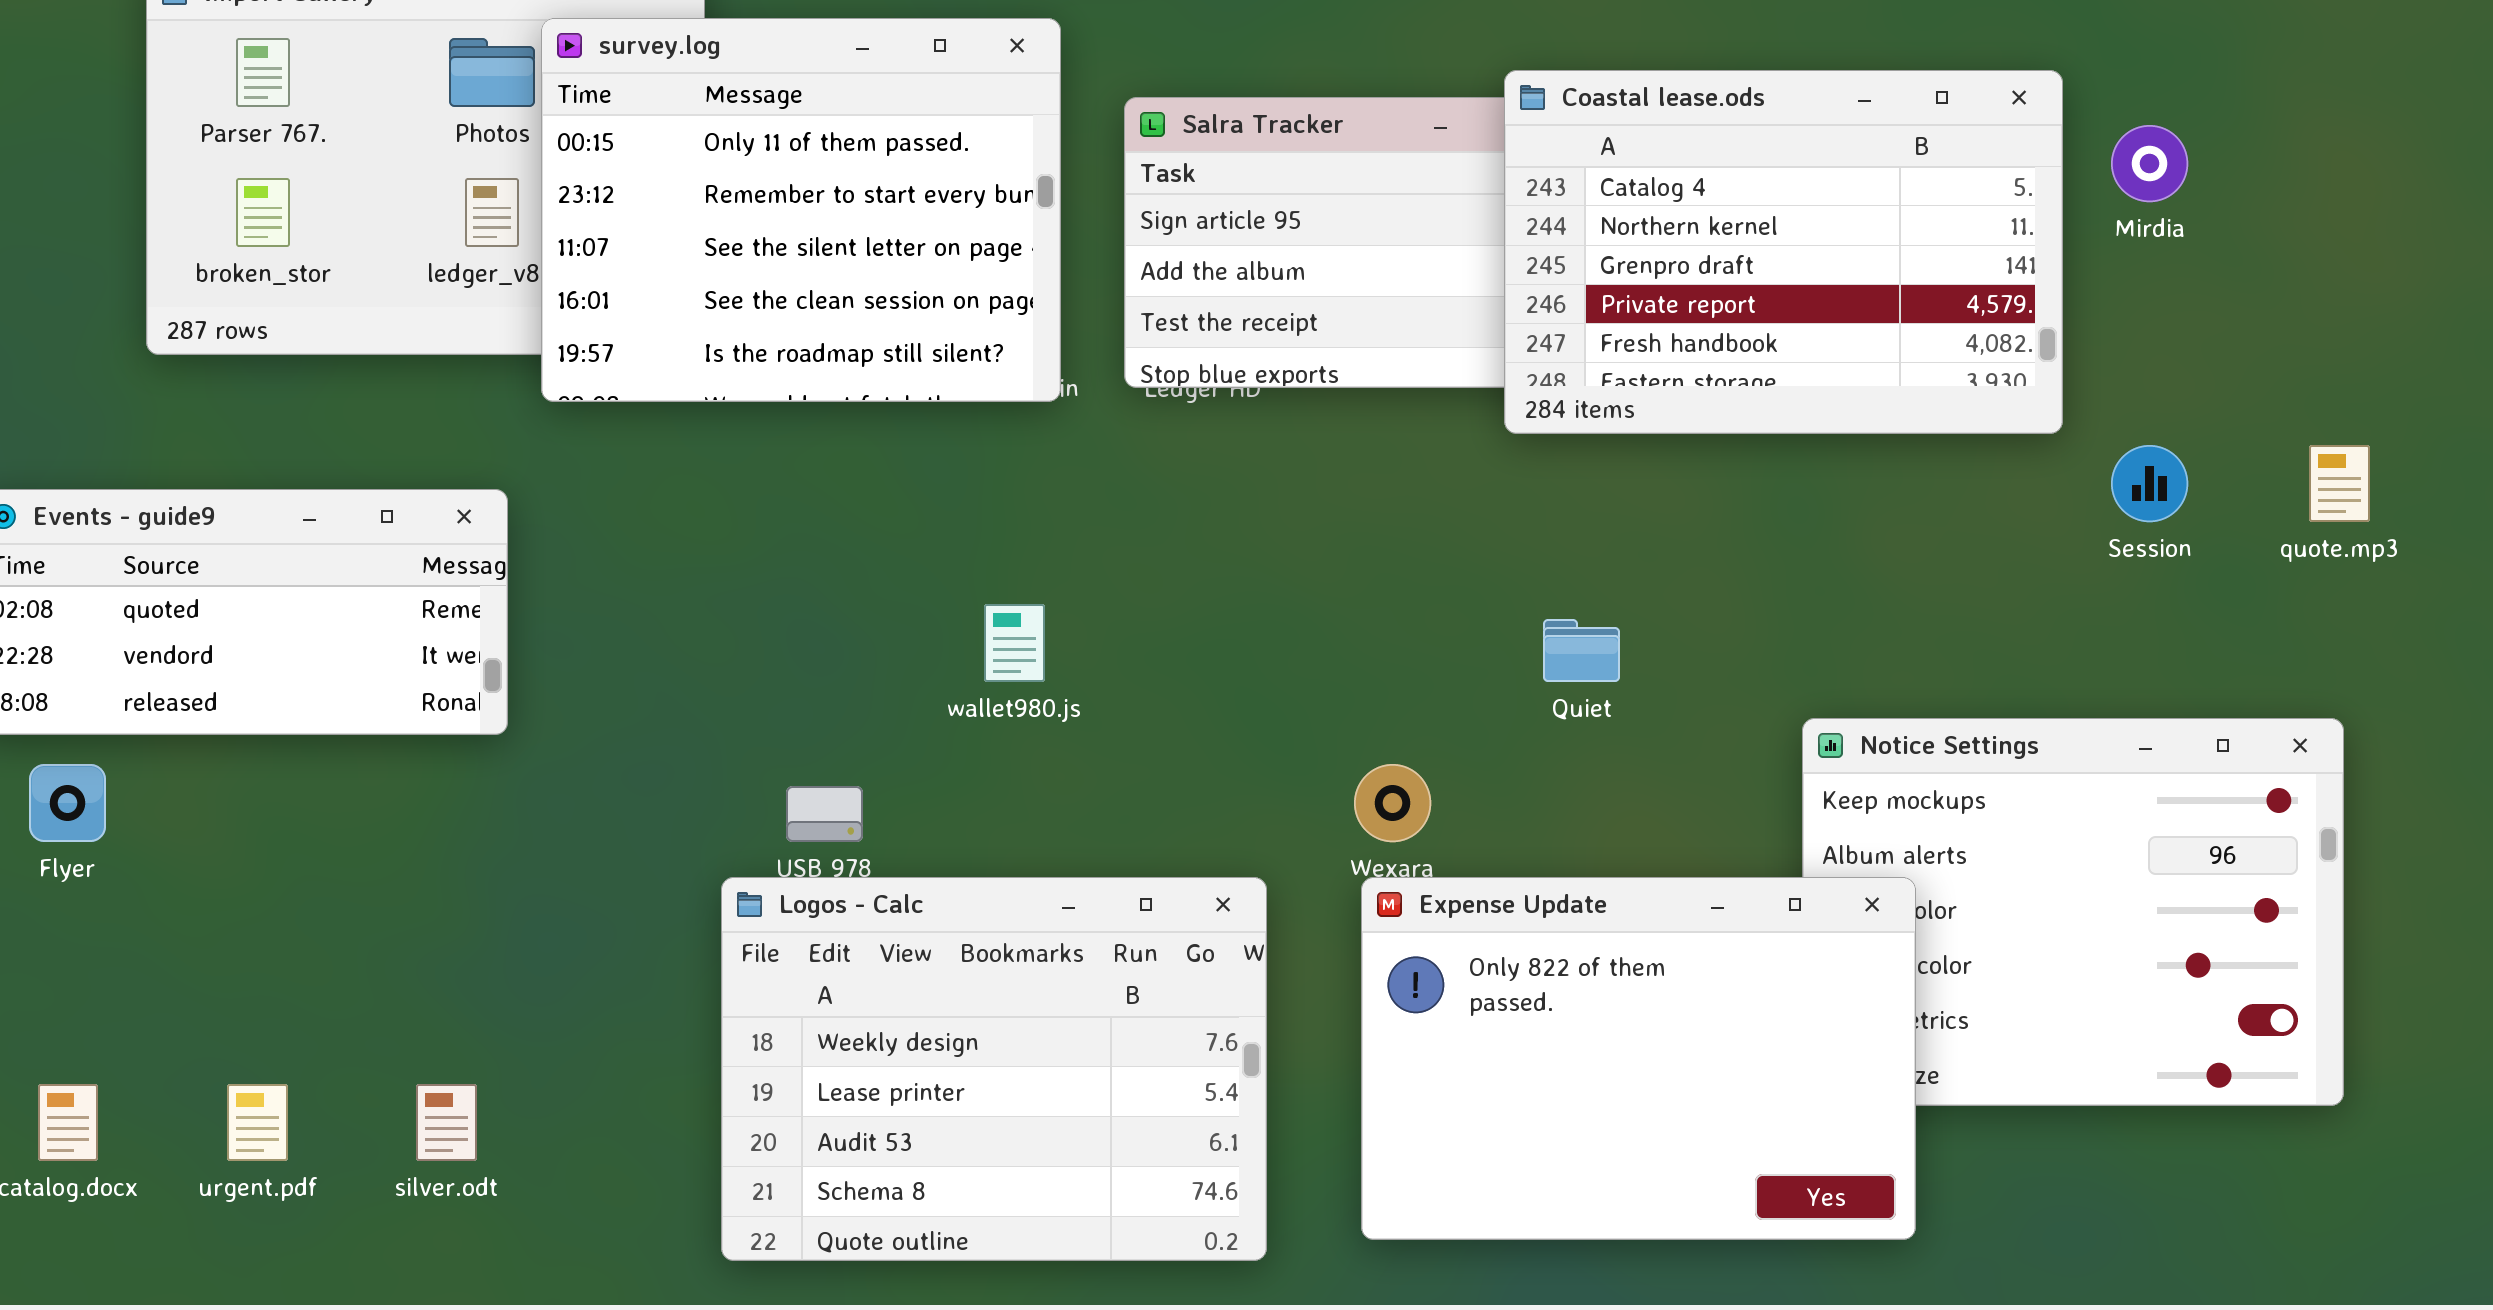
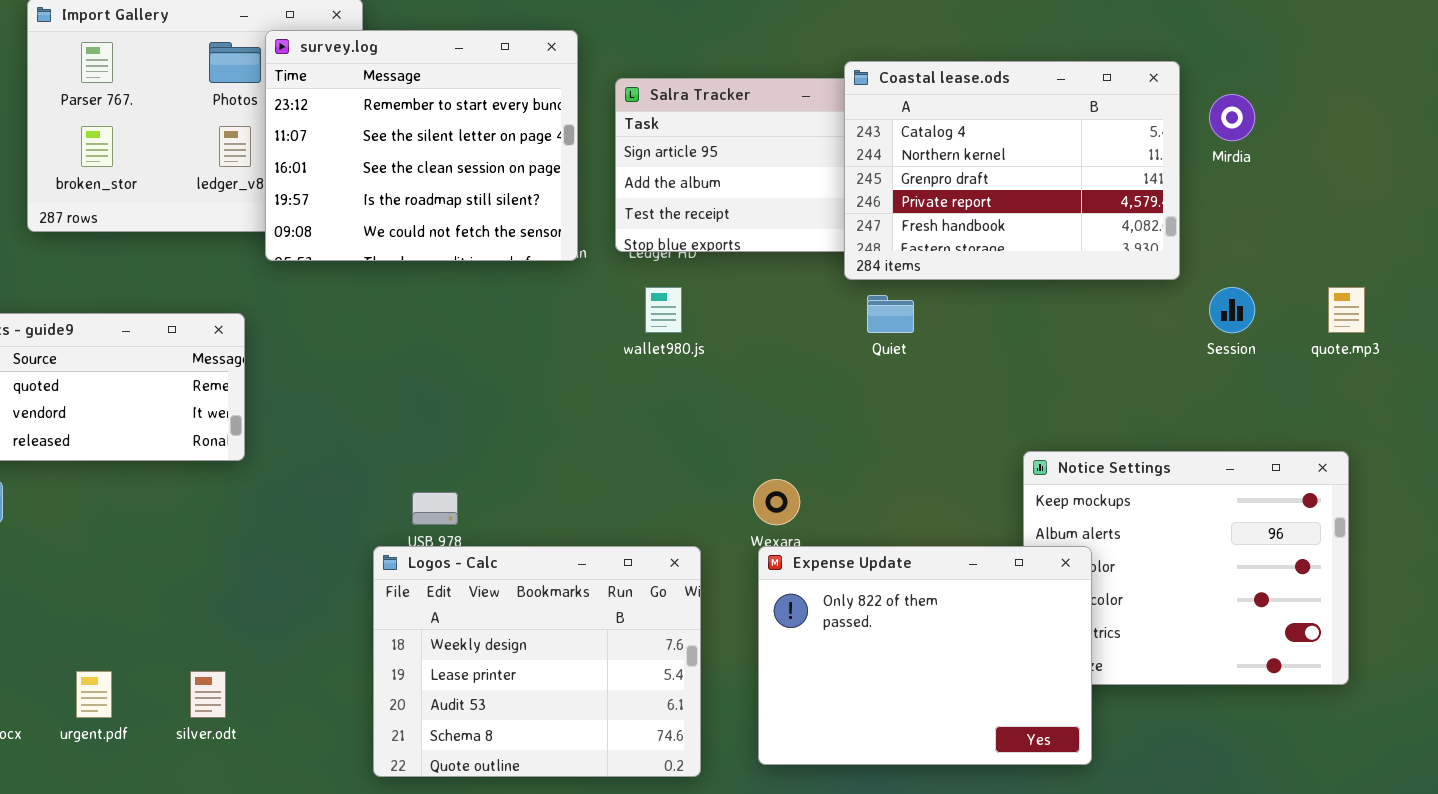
survey.log: [541,18,1061,402] -> [265,30,578,261], scrolled down 1 row
wallet980.js: [984,604,1045,682] -> [645,287,682,333], moved
Quiet: [1543,619,1620,682] -> [867,295,914,333], moved

